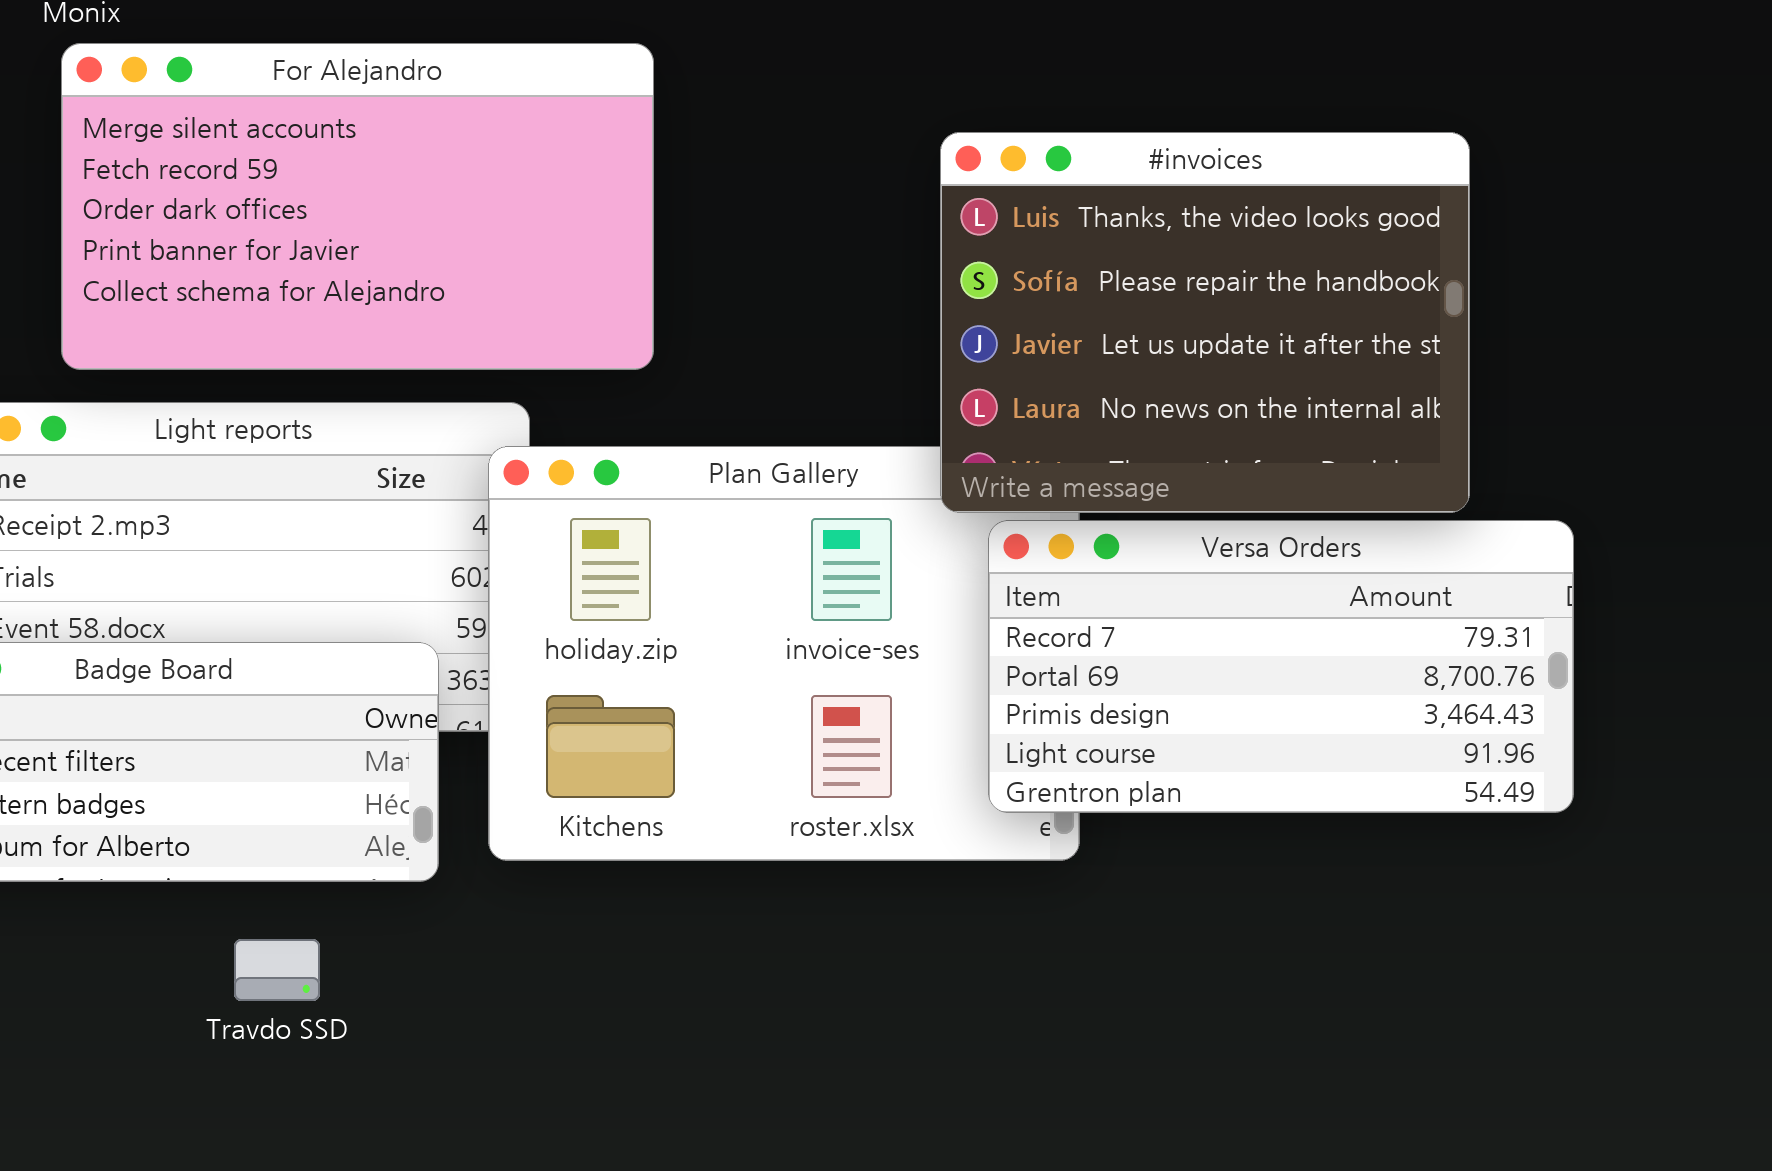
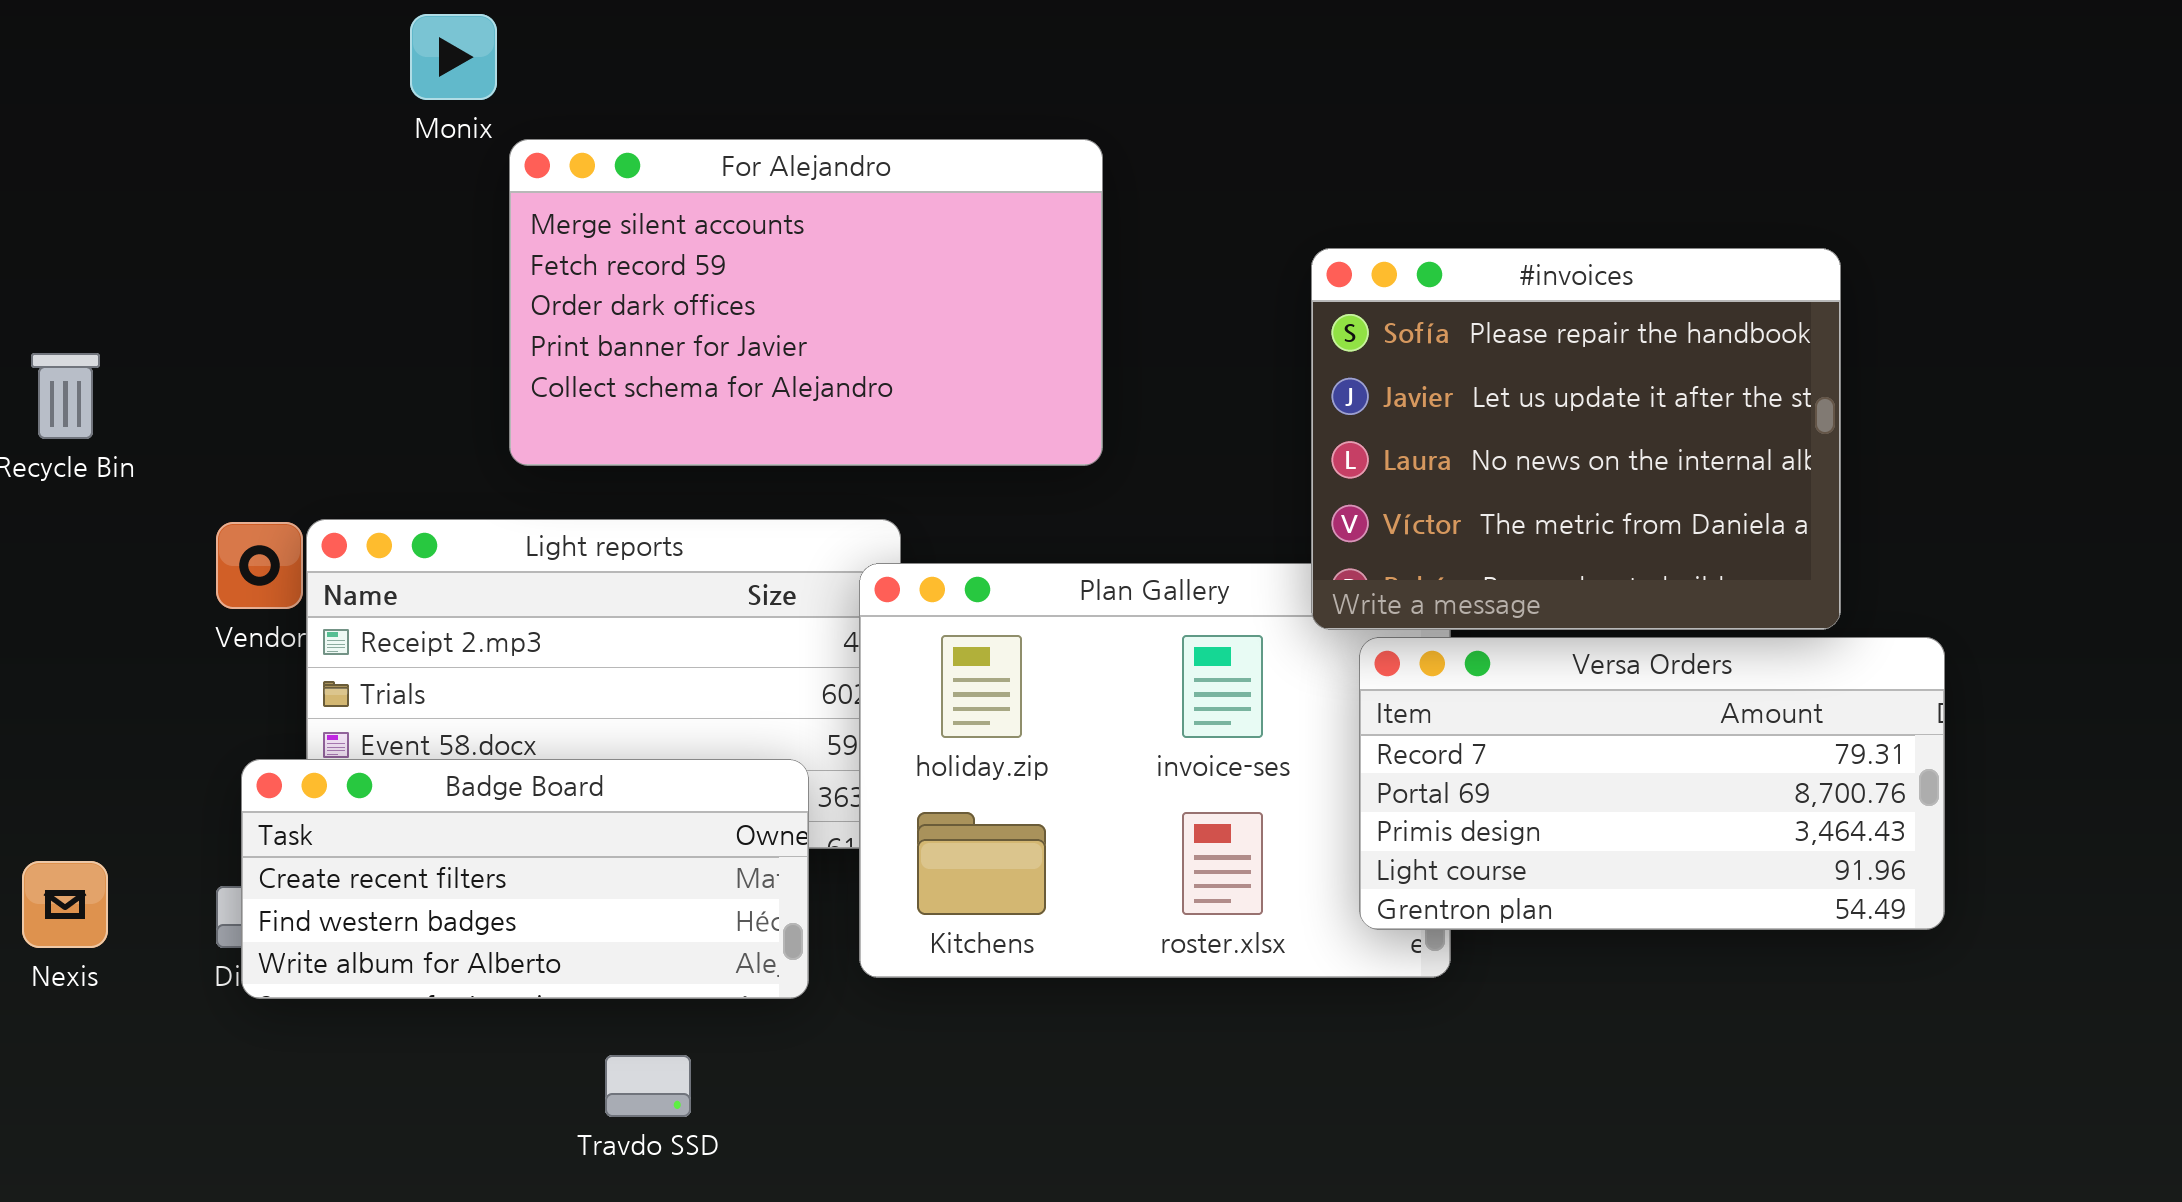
For Alejandro: [61,43,654,370] -> [509,139,1103,466], moved
#invoices: [940,132,1470,513] -> [1311,248,1841,630], scrolled down 1 row

